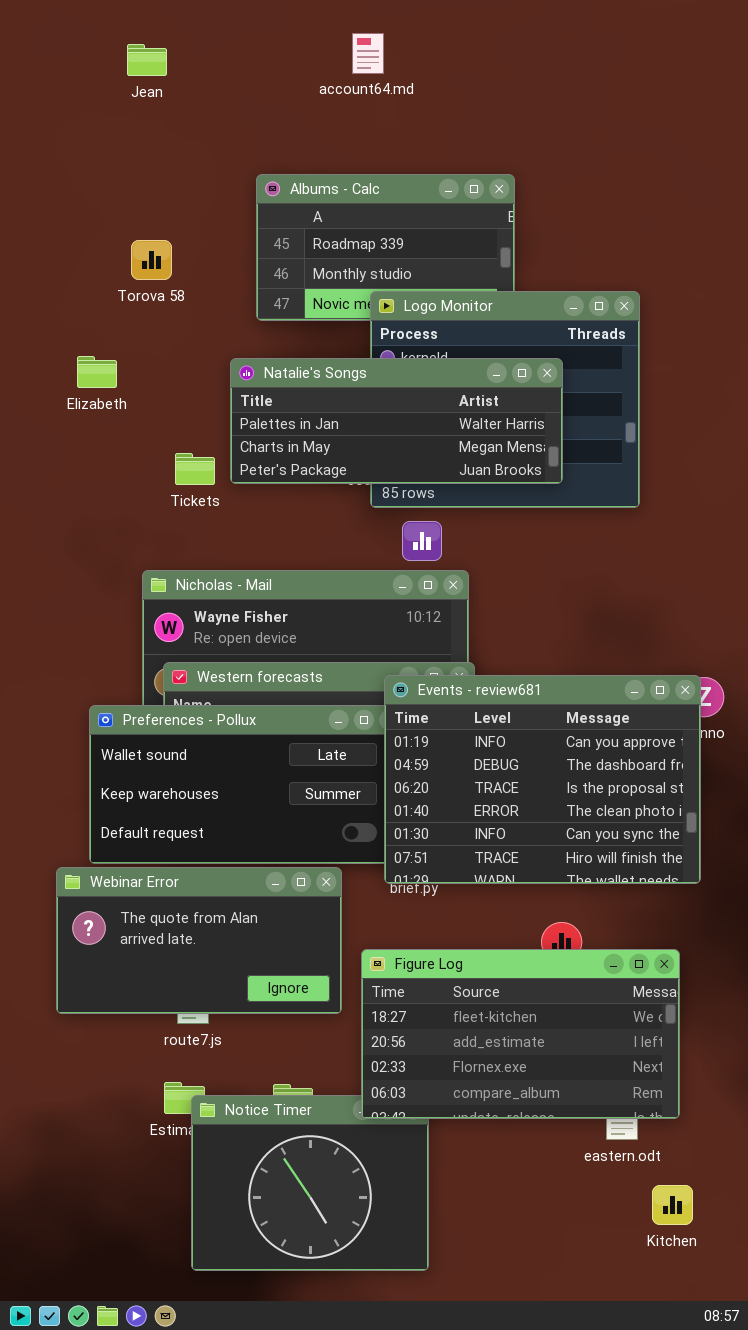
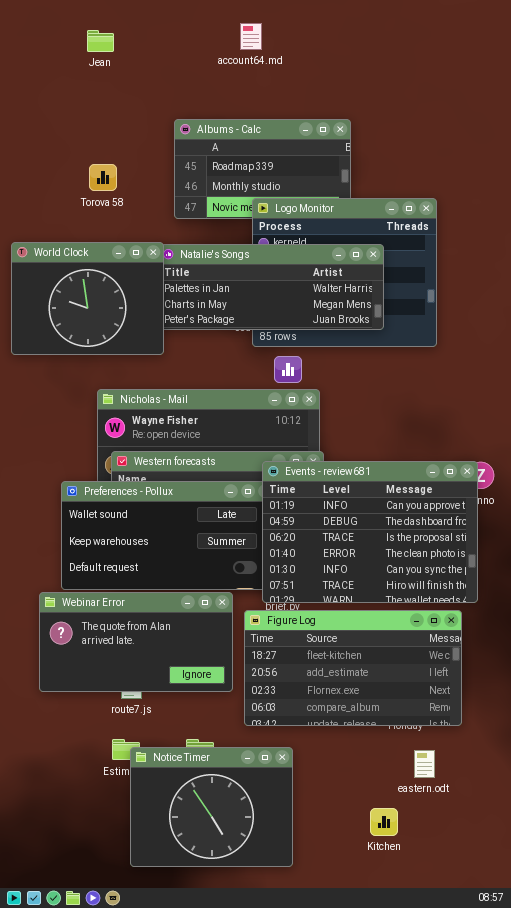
World Clock: none -> [11,242,164,355], opened
Figure Log: [361,949,680,1119] -> [244,610,462,726], moved
Kitchen: [652,1185,693,1225] -> [370,808,398,836], moved

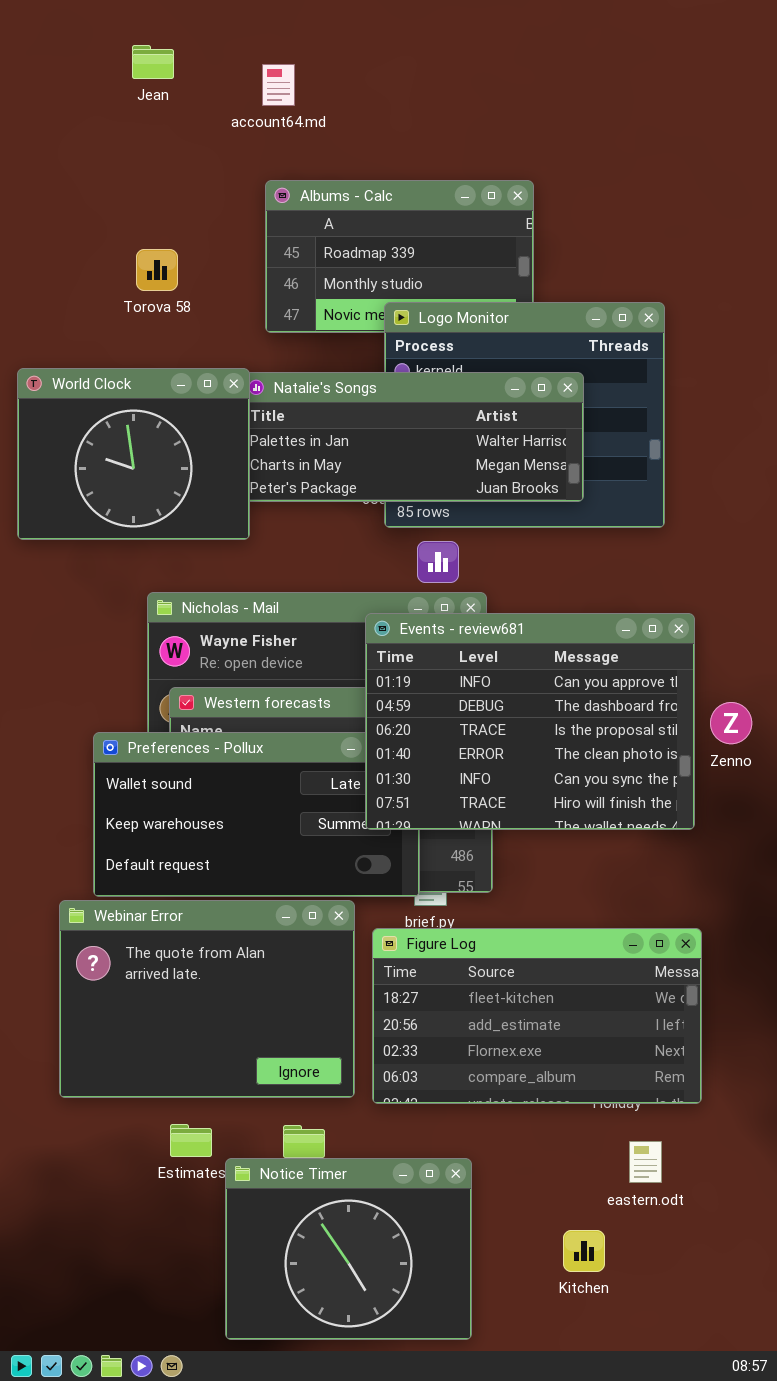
account64.md: [240,23,262,50] -> [262,64,295,106], moved
Events - review681: [262,461,478,603] -> [365,613,695,830], moved
Webinar Error: [39,592,233,692] -> [59,900,355,1098], resized
Notice Timer: [130,747,293,867] -> [225,1158,472,1340], moved

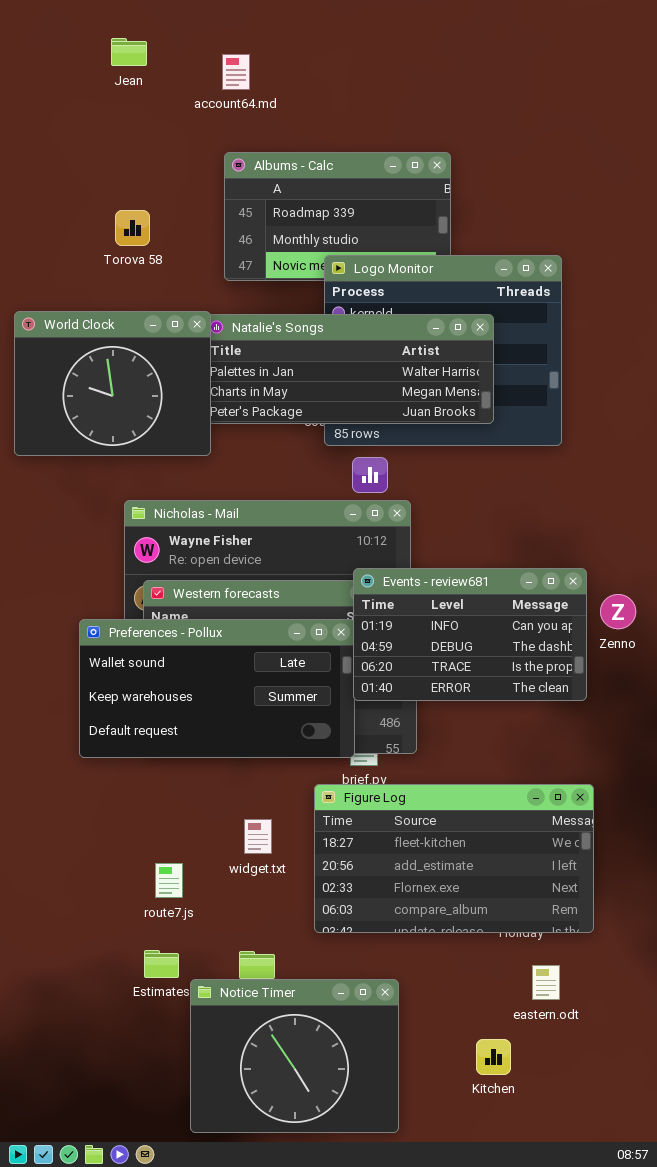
Events - review681: [365,613,695,830] -> [353,568,587,701], resized
Webinar Error: [59,900,355,1098] -> none, closed

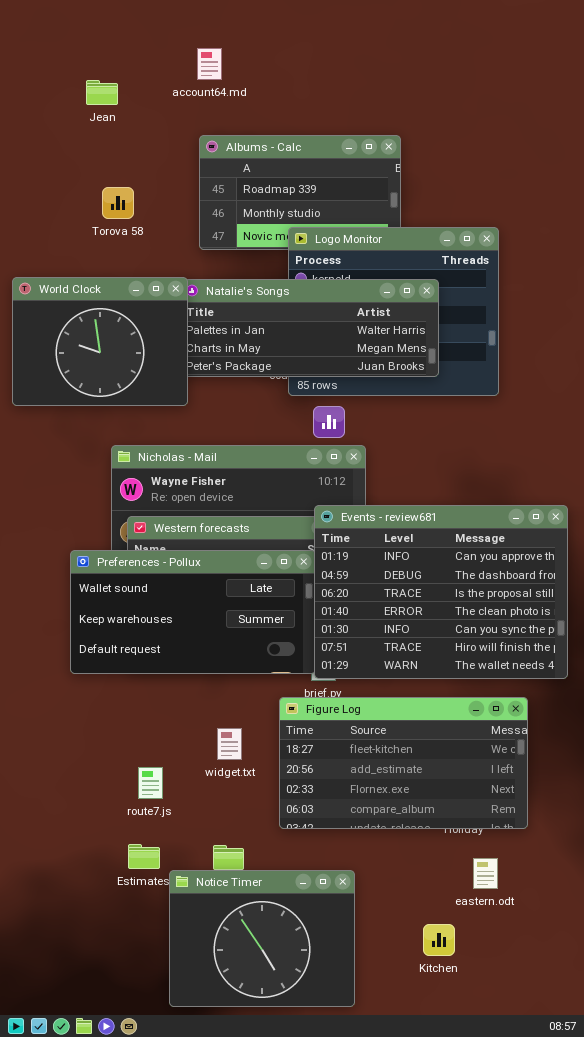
Jean: [111,38,147,66] -> [86,80,118,105], moved
Events - review681: [353,568,587,701] -> [314,505,568,679], resized

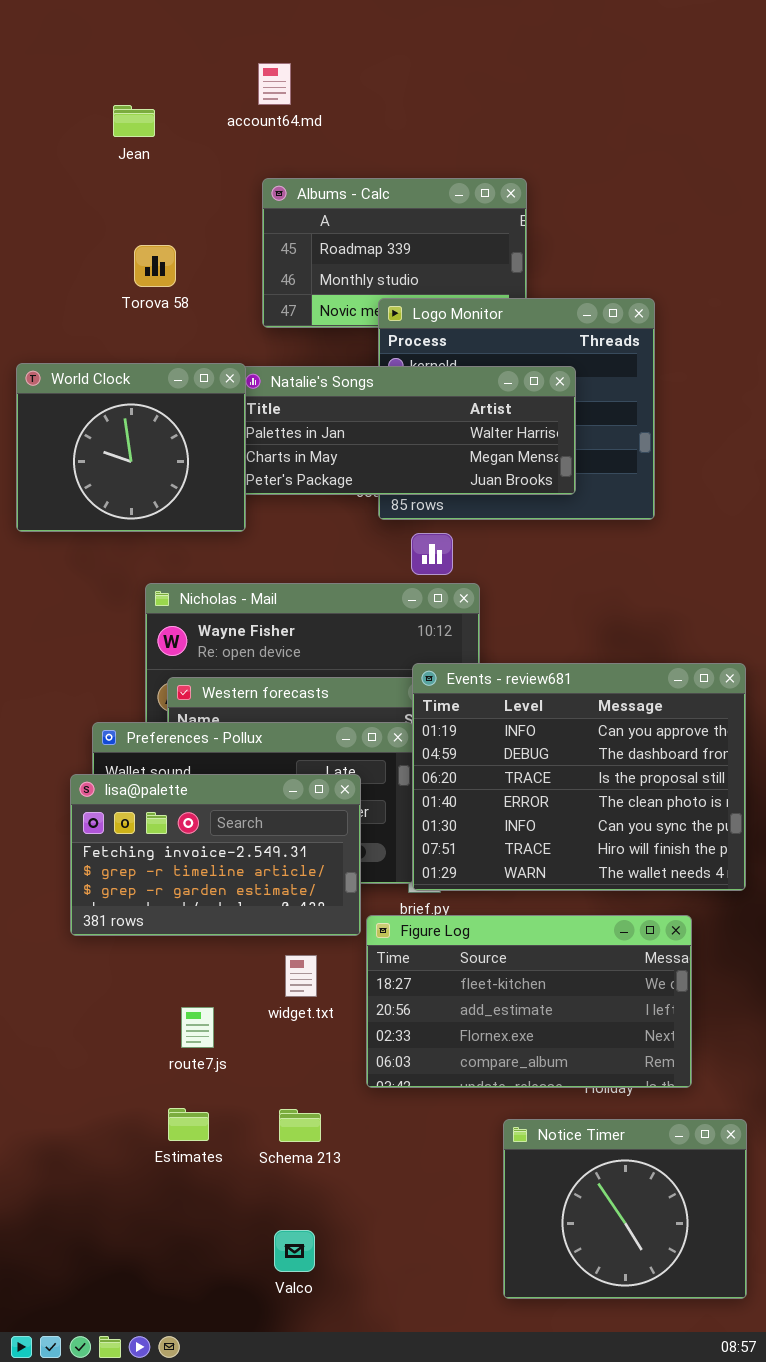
lisa@palette: none -> [70,774,361,936], opened
Notice Timer: [169,870,355,1007] -> [503,1119,747,1299], moved

